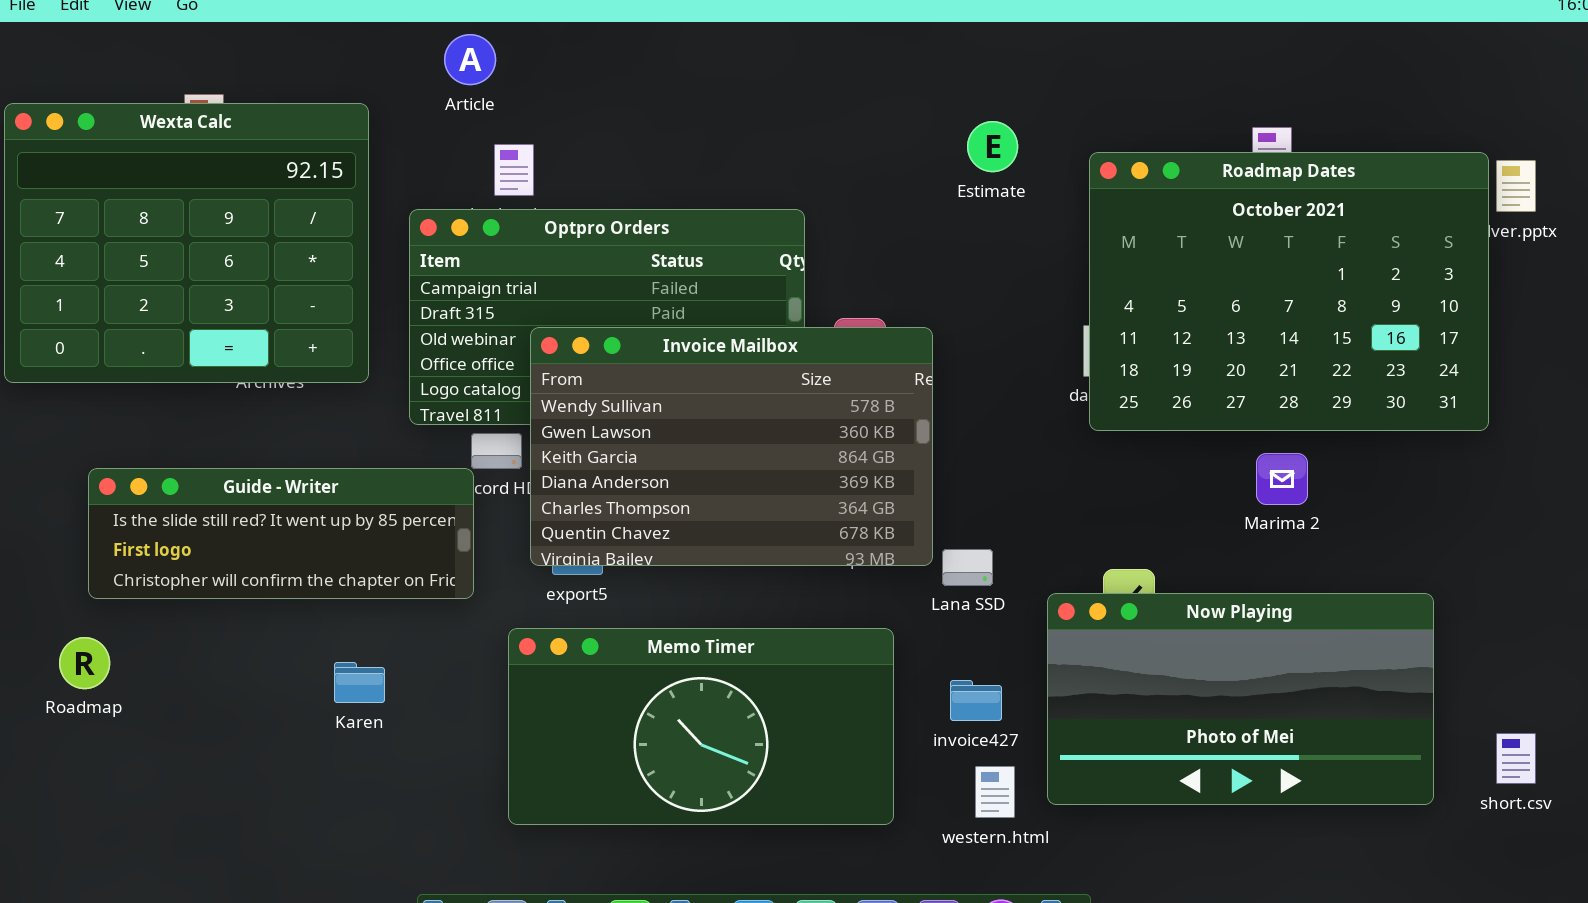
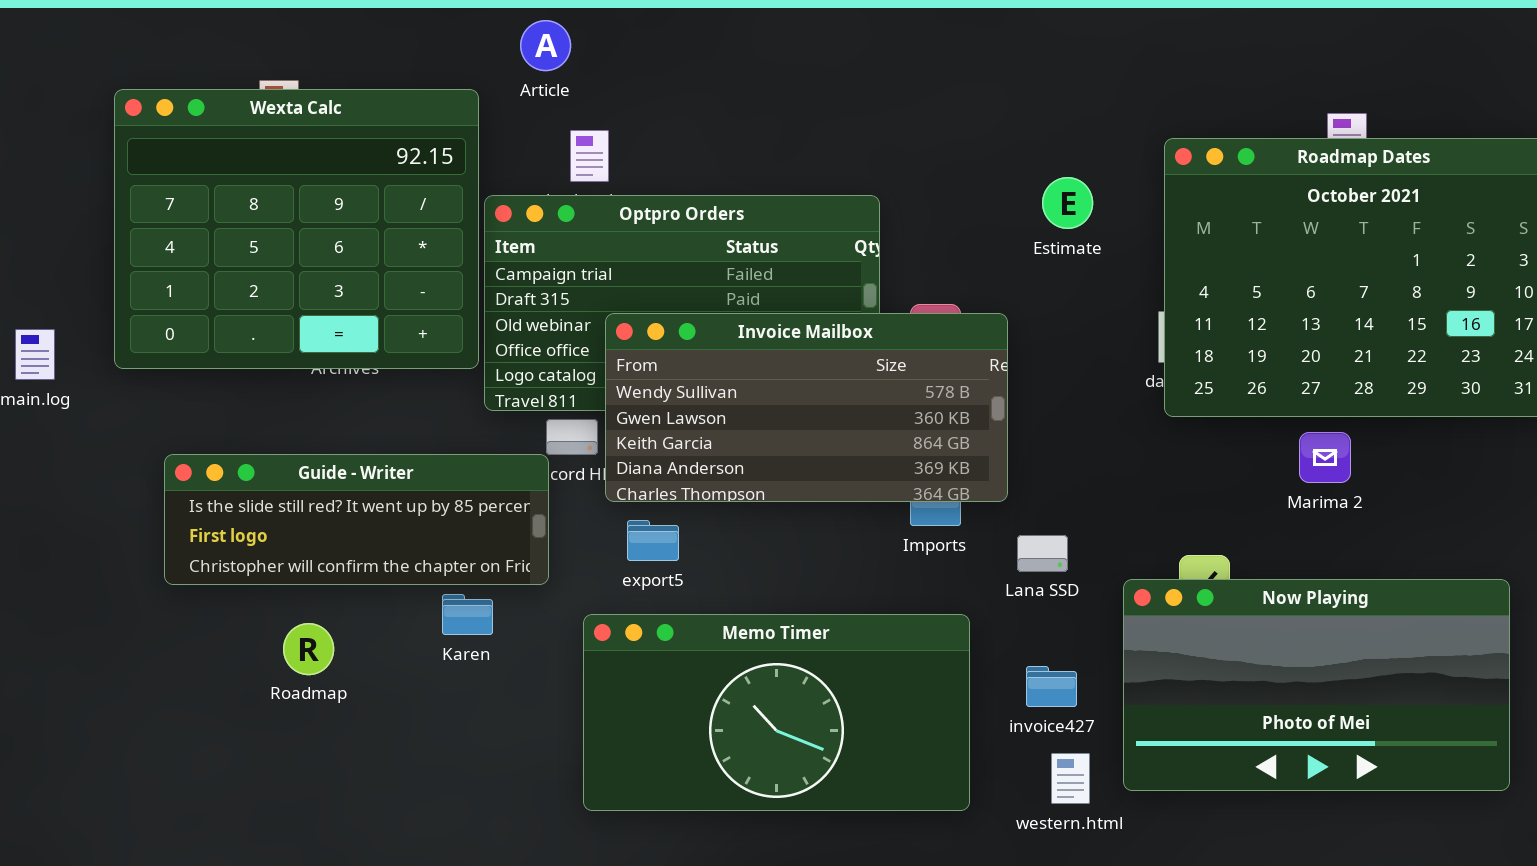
Wexta Calc: [4,103,369,383] -> [114,89,479,369], moved
Estimate: [967,121,1018,172] -> [1042,177,1093,229], moved
Invoice Mailbox: [530,327,933,566] -> [605,313,1008,502], resized
Marima 2: [1256,453,1308,505] -> [1299,432,1351,483], moved
Roadmap: [59,637,110,689] -> [283,623,334,675], moved
Karen: [334,662,385,703] -> [442,594,493,635], moved

